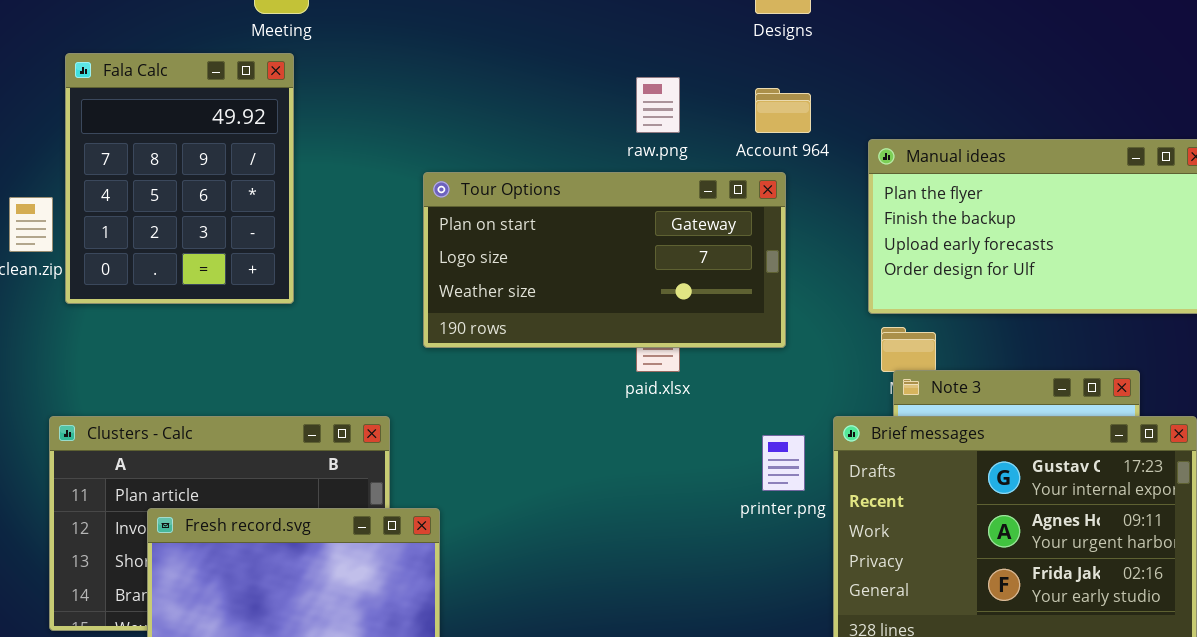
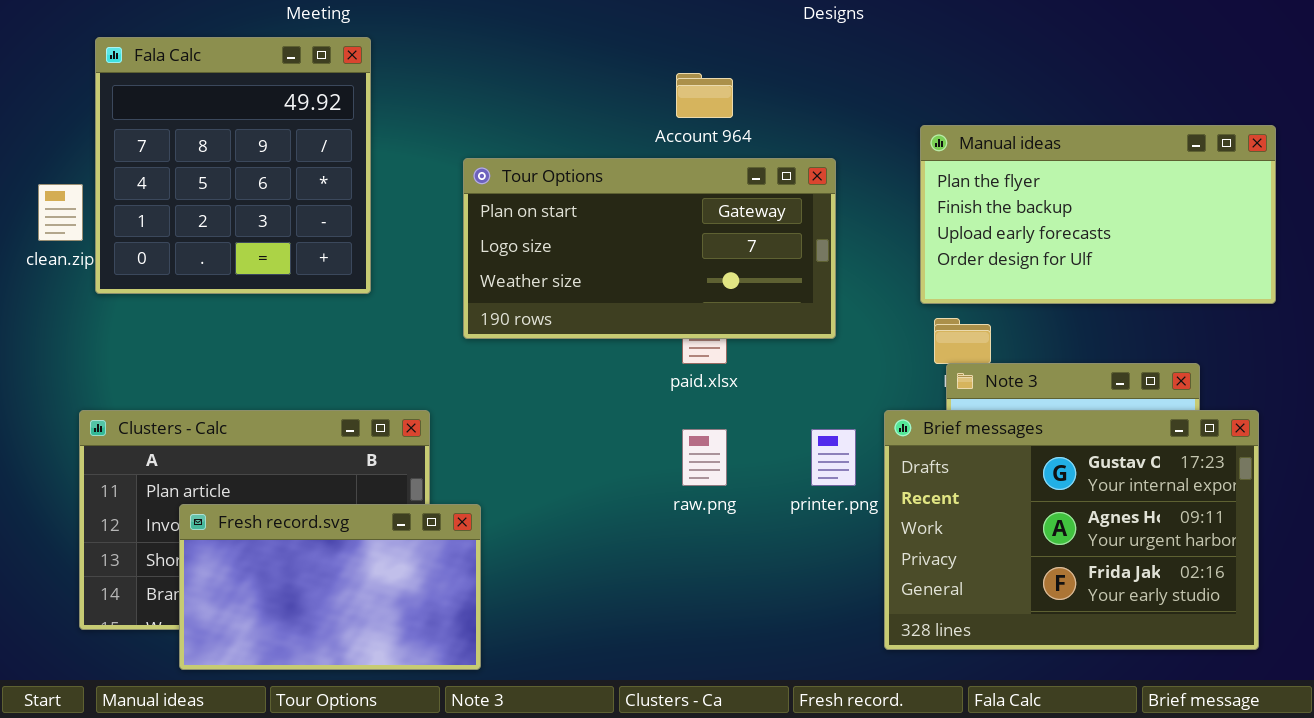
Fala Calc: [65,53,294,304] -> [95,37,371,294], resized
raw.png: [636,77,680,133] -> [682,429,727,486], moved
Account 964: [755,88,811,133] -> [676,73,733,118], moved

